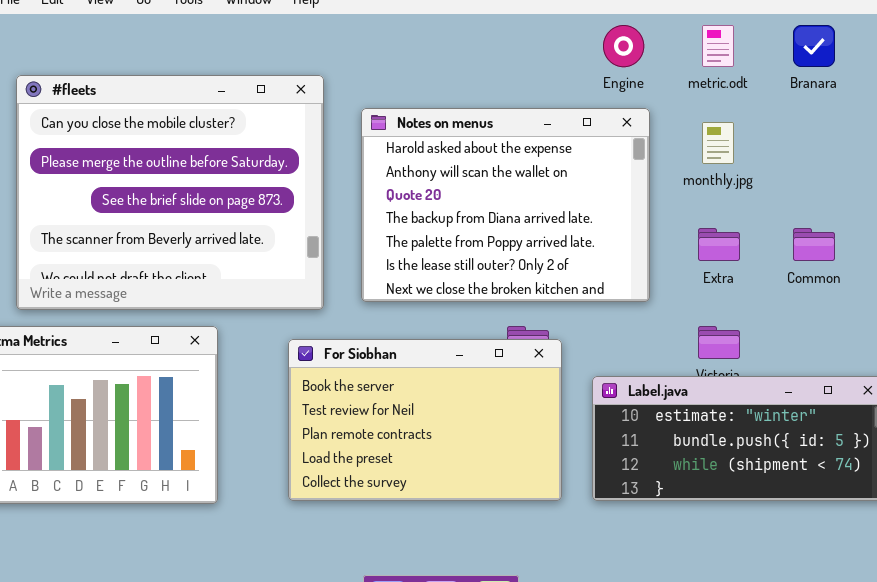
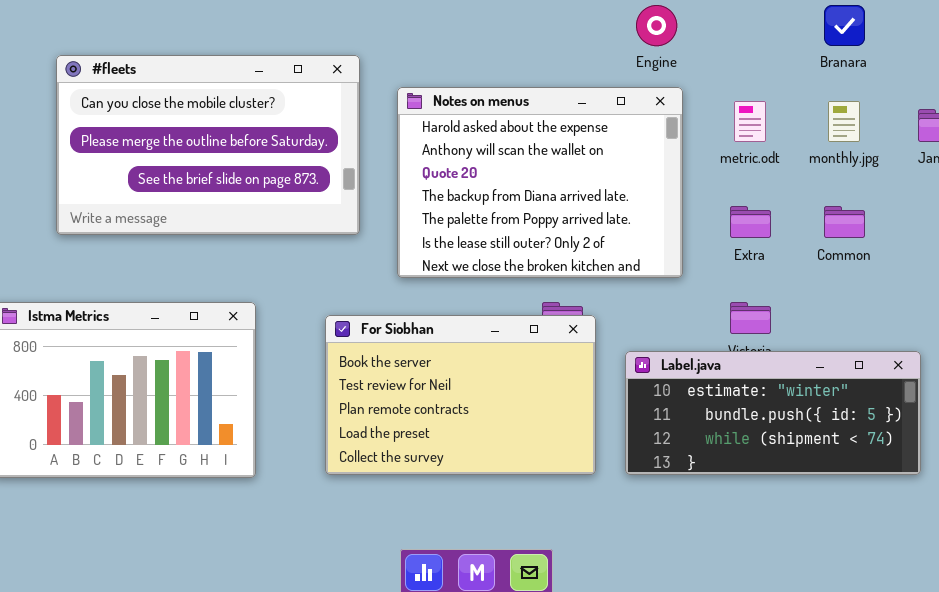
metric.odt: [702,25,734,67] -> [734,101,766,142], moved
#fleets: [16,75,324,310] -> [56,55,360,235], resized
monthly.jpg: [702,122,734,164] -> [828,101,860,142], moved

